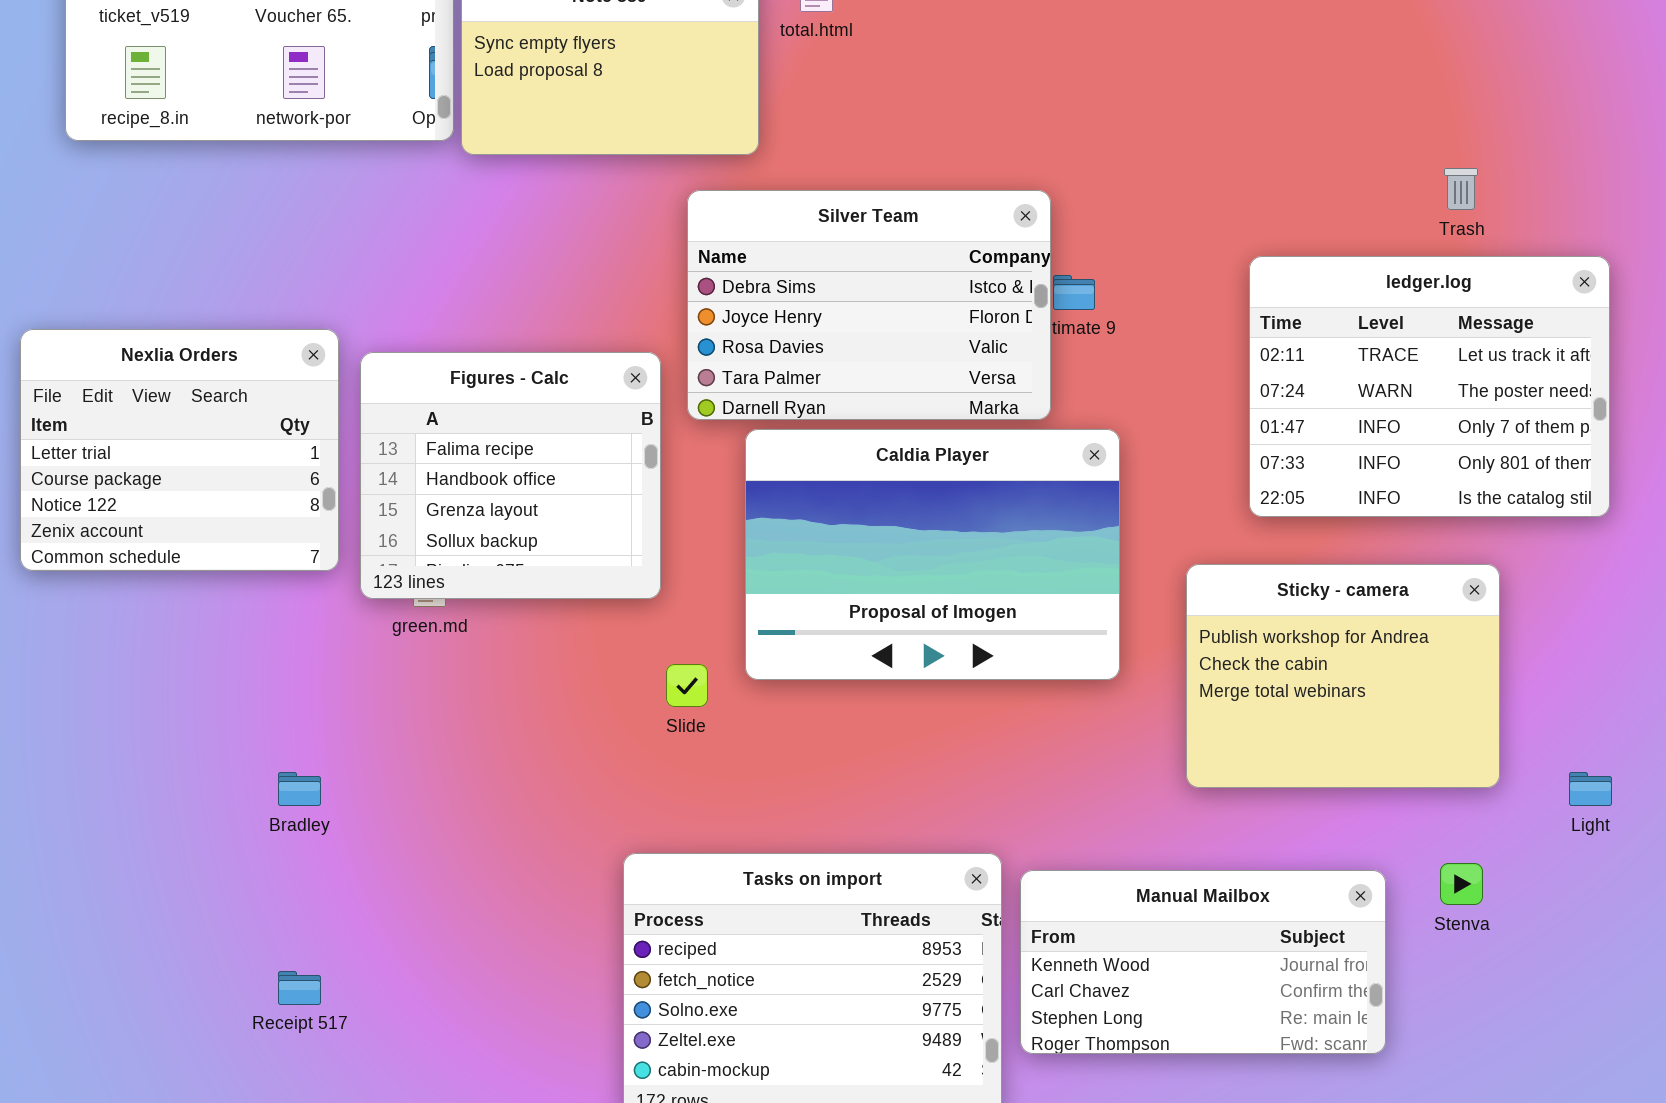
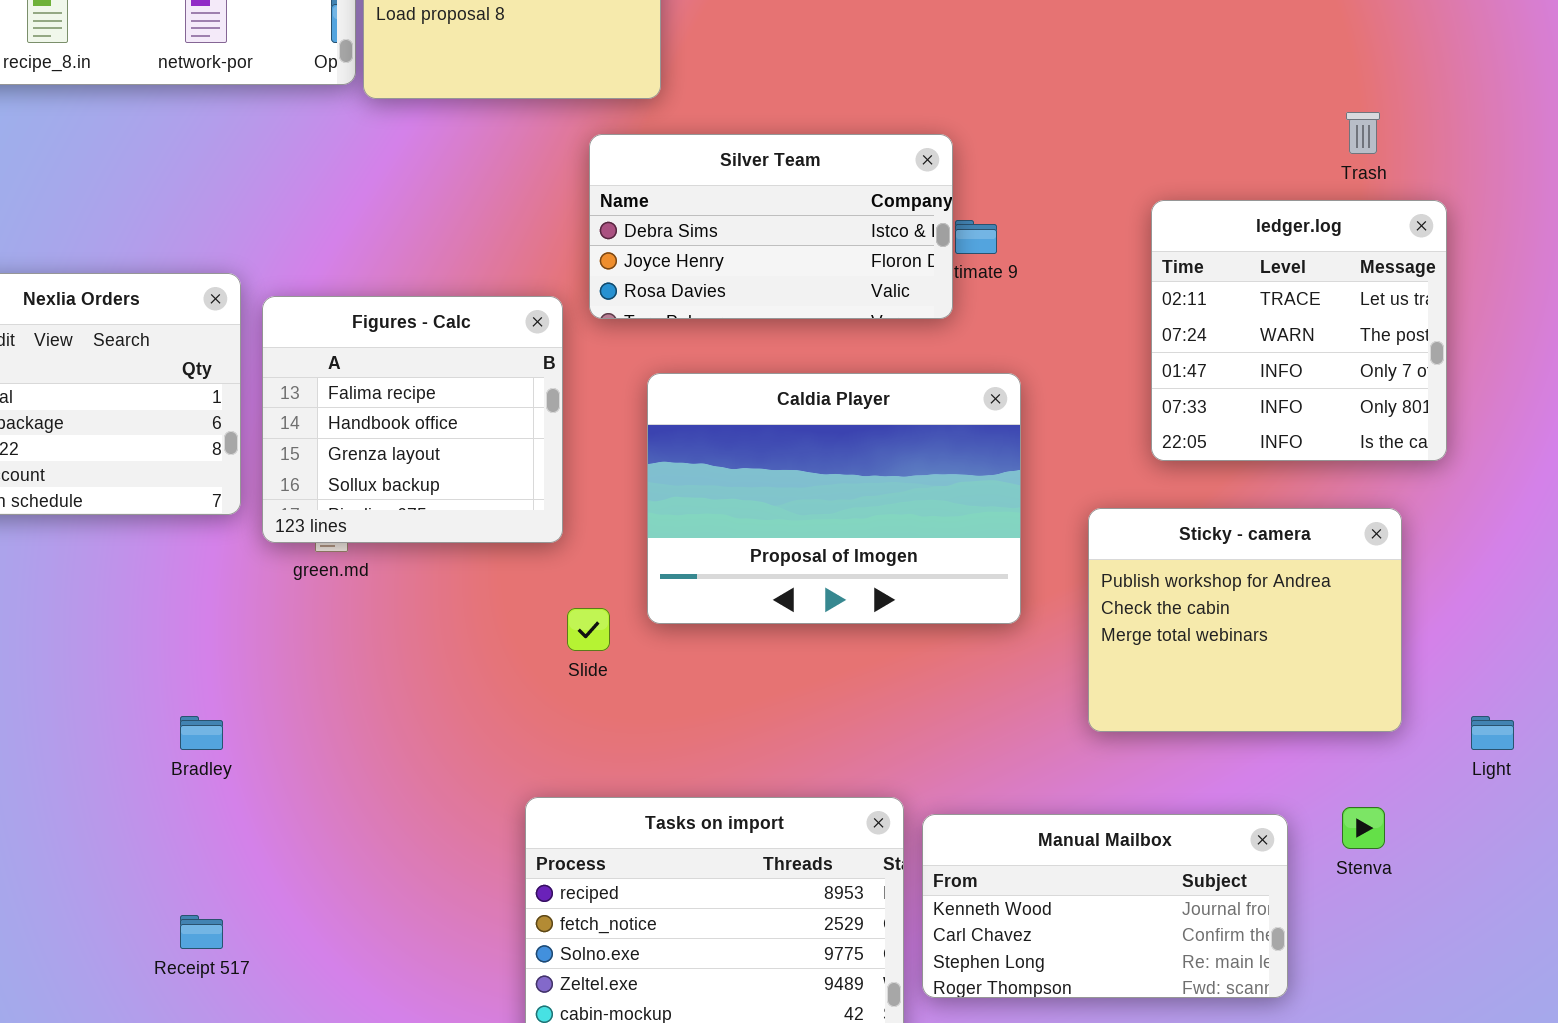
Silver Team: [687,190,1051,420] -> [589,134,953,319], resized
ledger.log: [1249,256,1610,517] -> [1151,200,1447,461], resized

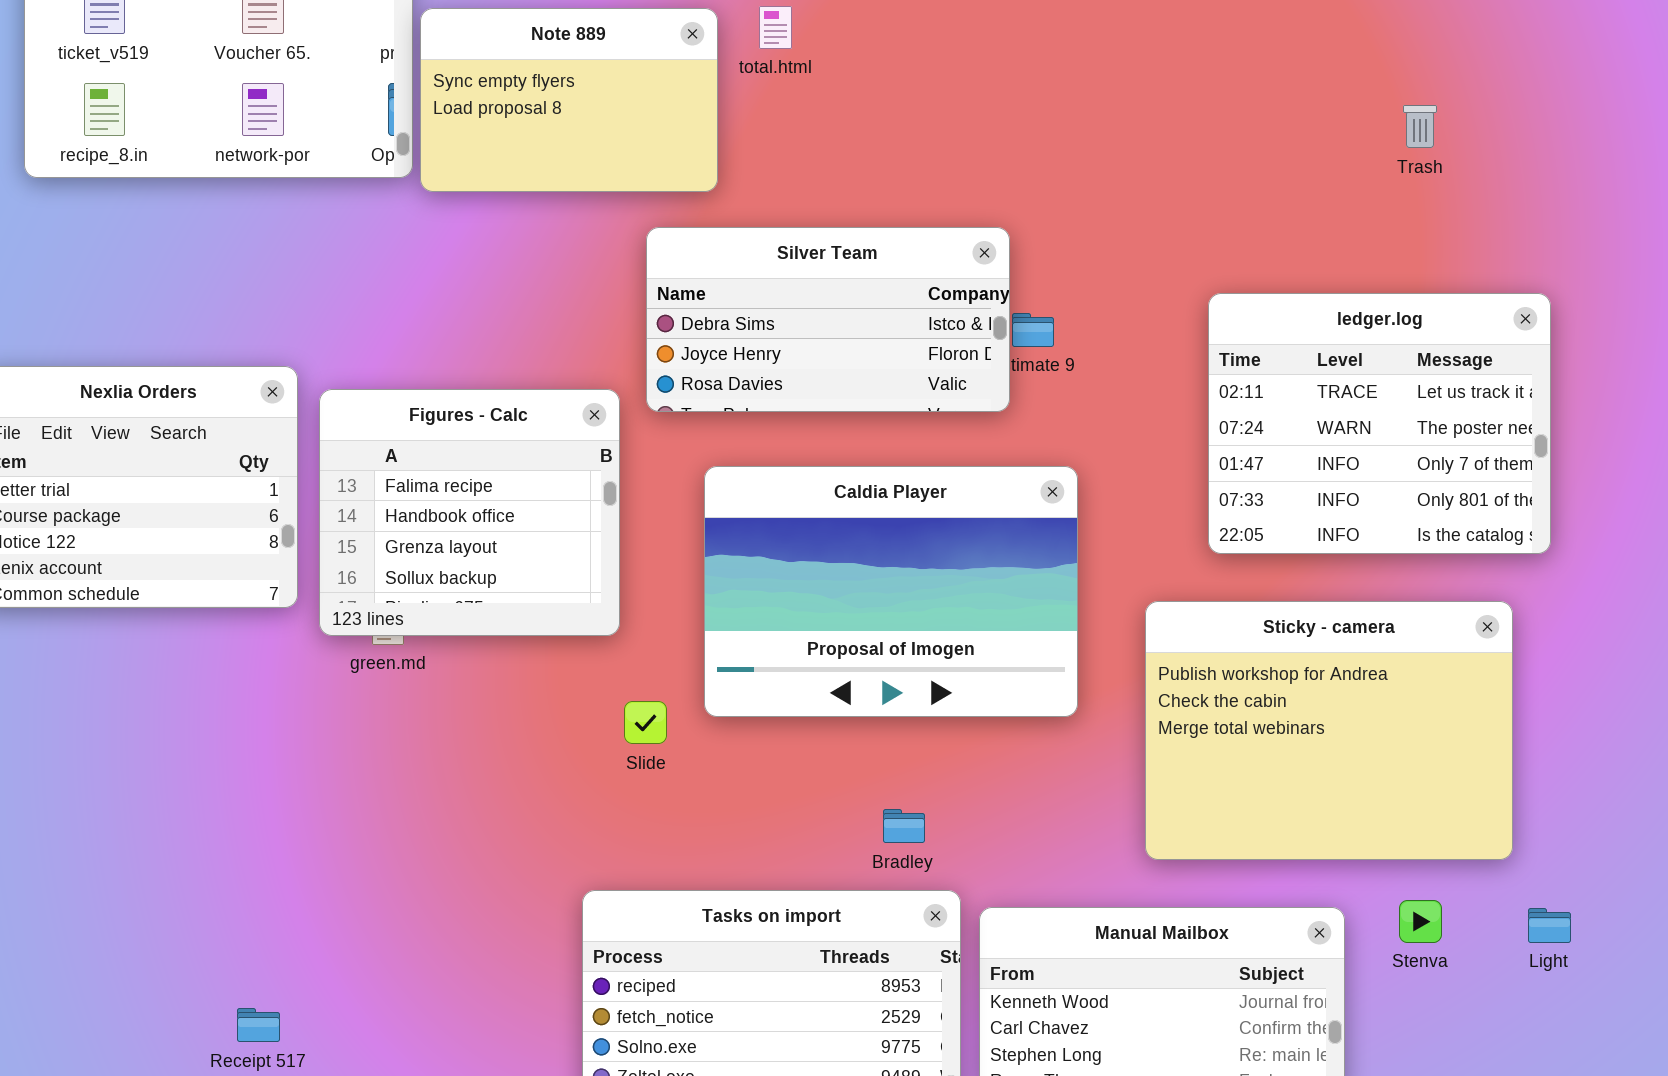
Trash: [1346,112,1380,154] -> [1403,105,1437,148], moved
ledger.log: [1151,200,1447,461] -> [1208,293,1551,554], resized
Sticky - camera: [1088,508,1402,732] -> [1145,601,1513,860], resized
Bradley: [180,716,223,750] -> [883,809,925,843], moved
Light: [1471,716,1514,750] -> [1528,908,1571,943], moved

